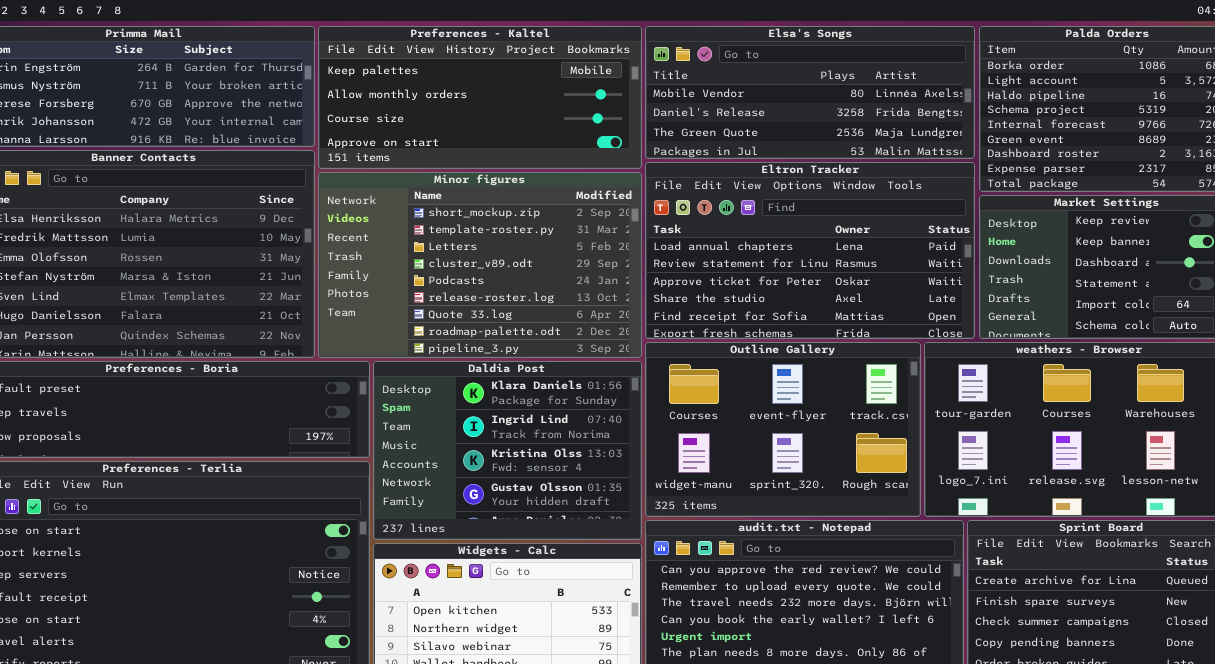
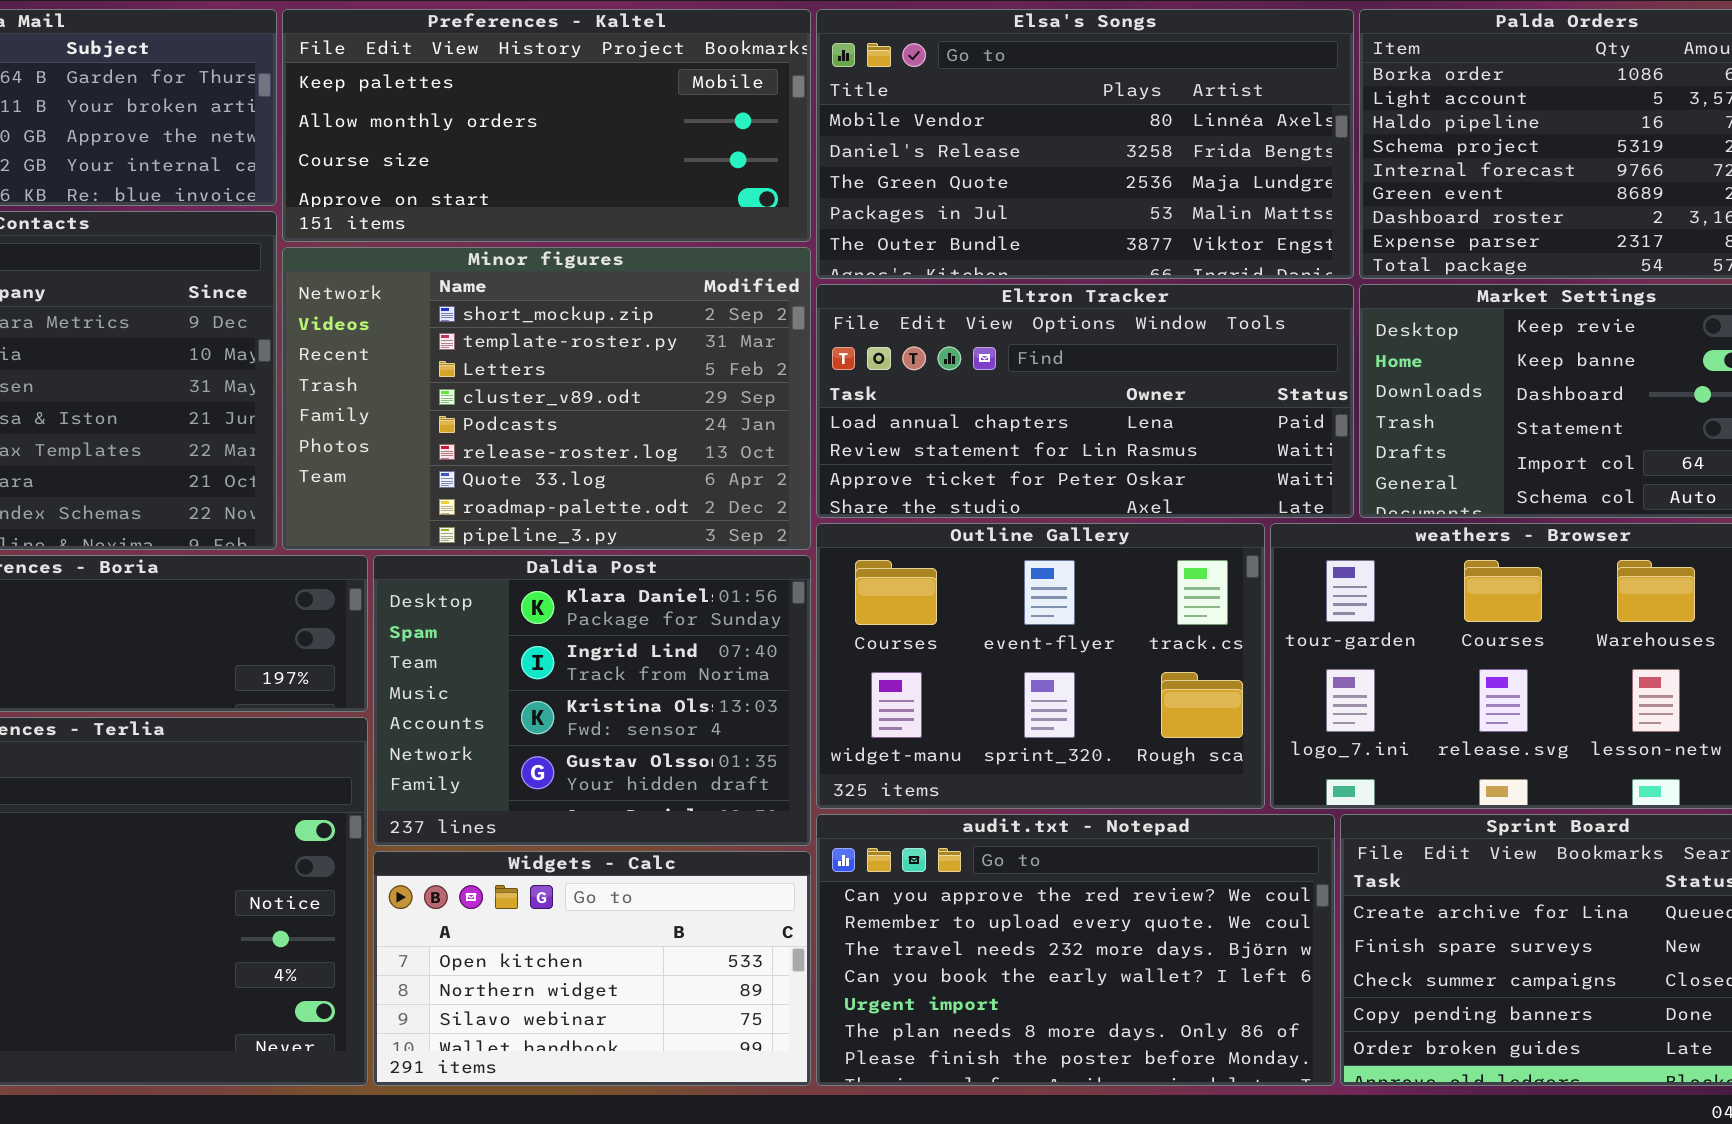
Elsa's Songs: [645,26,975,159] -> [816,9,1354,279], resized
Eltron Tracker: [645,162,975,339] -> [816,284,1354,518], resized

